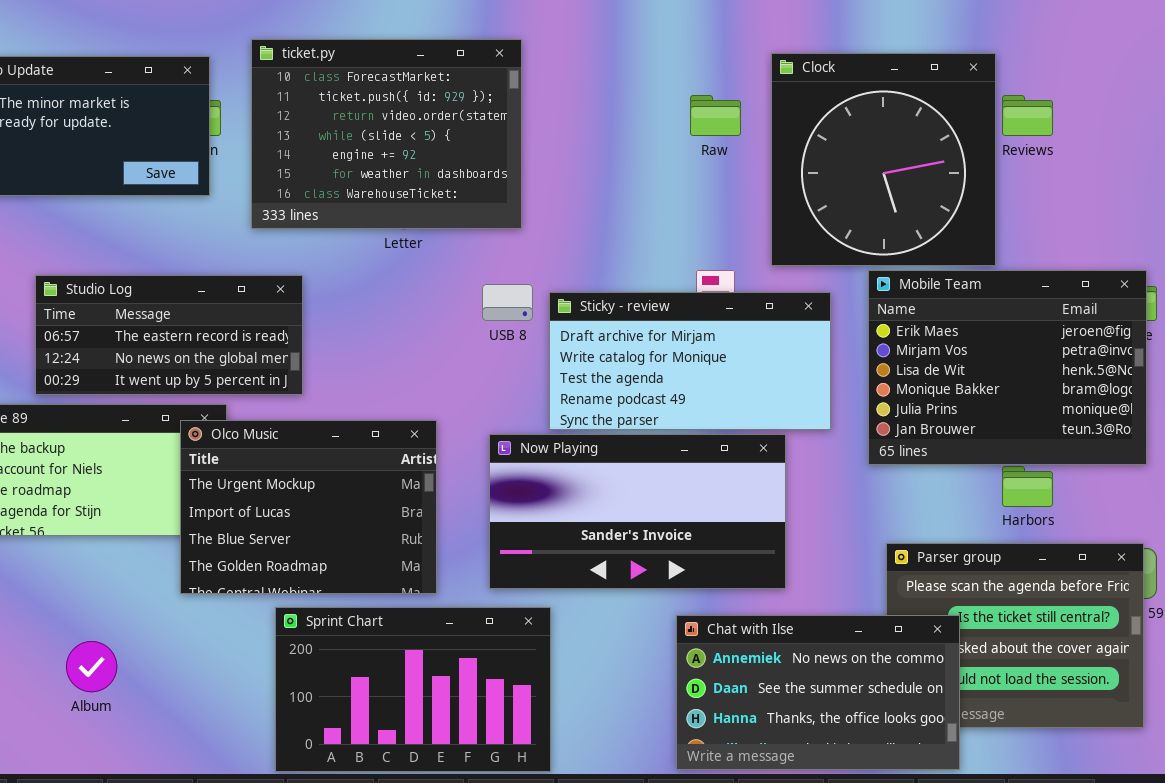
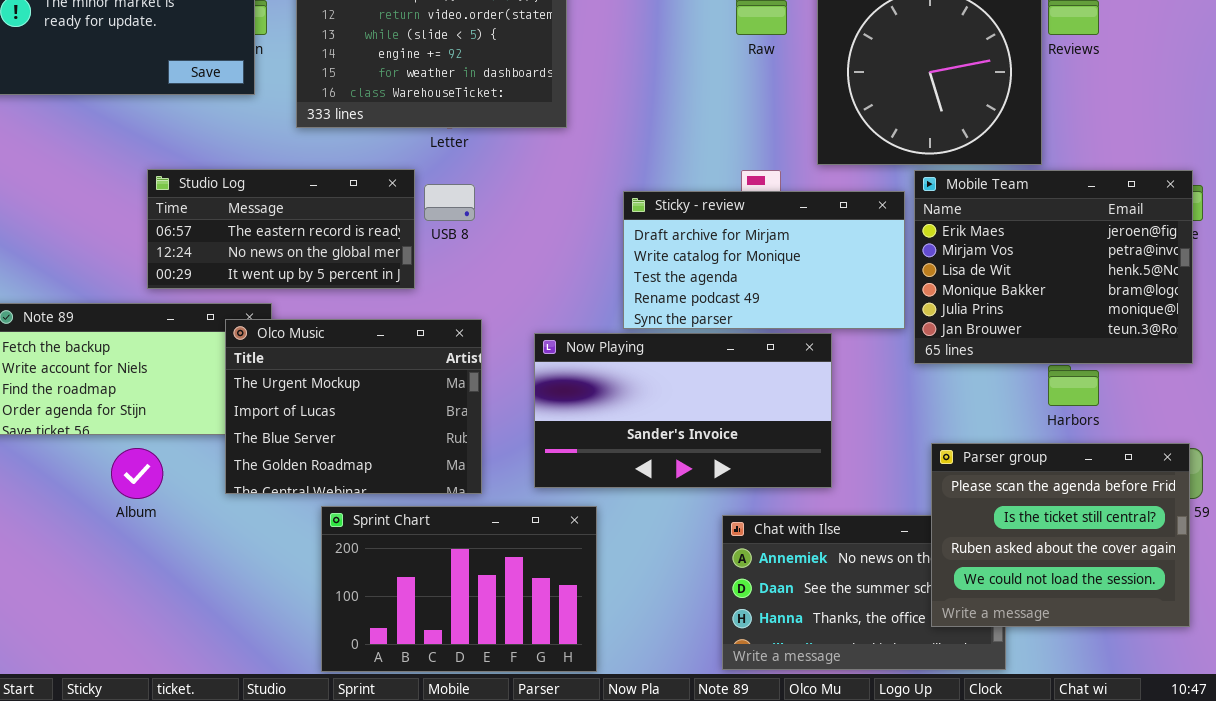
Studio Log: [35,275,303,395] -> [147,169,415,289], moved
USB 8: [482,284,533,321] -> [424,184,475,221], moved
Sticky - review: [549,292,831,430] -> [623,191,905,329], moved
Parser group: [886,543,1144,728] -> [931,443,1190,627], raised
Album: [66,641,117,692] -> [111,448,163,499], moved

